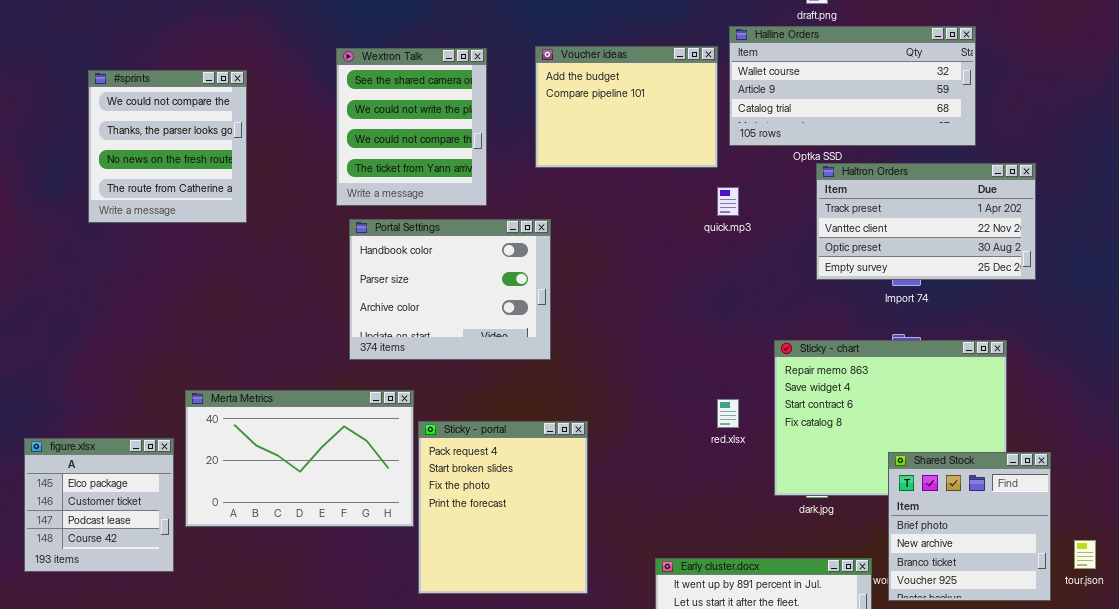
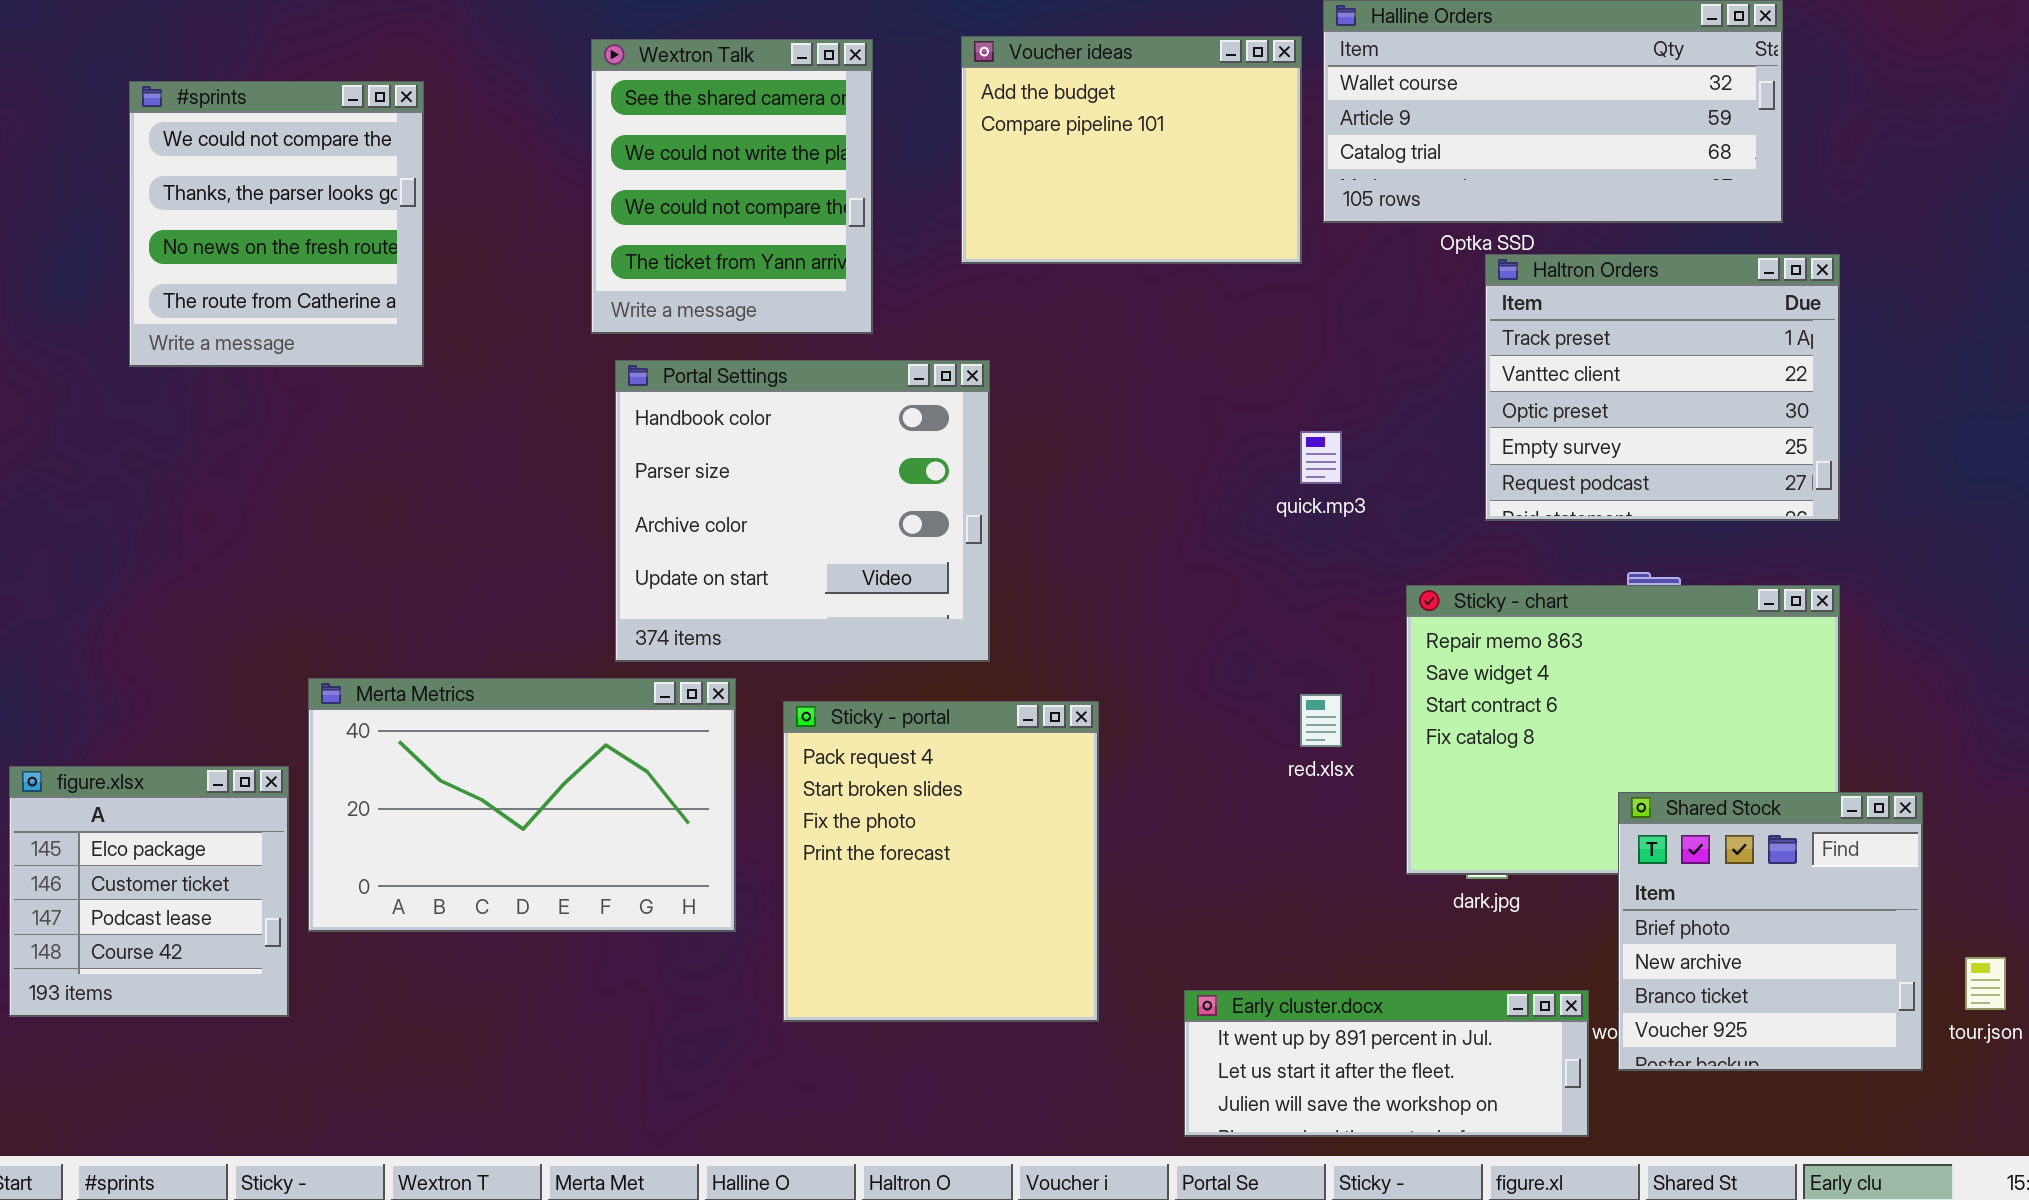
Haltron Orders: [816,163,1036,280] -> [1485,254,1840,521], resized
quick.mp3: [717,187,739,216] -> [1300,431,1342,484], moved
Portal Settings: [349,219,551,360] -> [615,360,990,662], resized
Sticky - portal: [418,421,588,594] -> [783,701,1099,1022], moved

